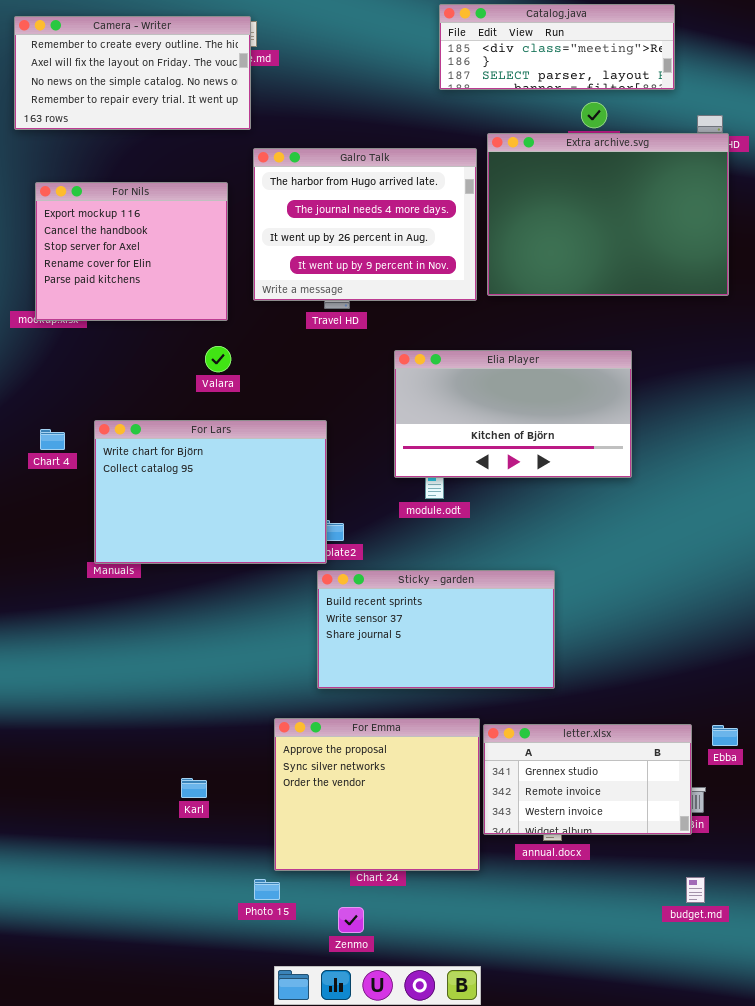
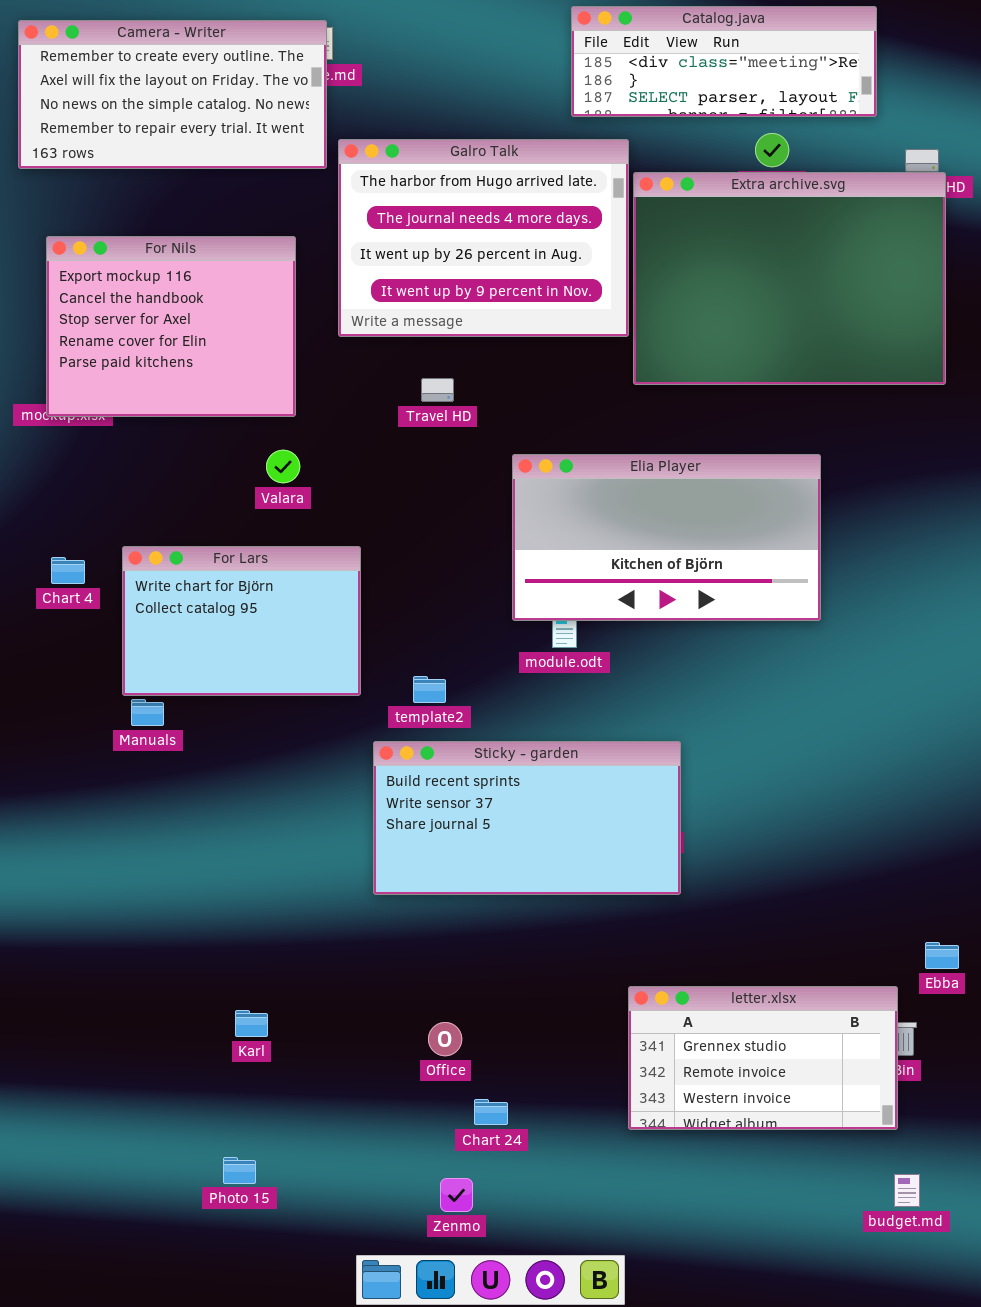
Galro Talk: [253,148,477,301] -> [338,139,629,337], moved
For Lars: [94,420,327,564] -> [122,546,361,696], resized
Sticky - garden: [317,570,555,689] -> [373,741,681,895], moved
For Emma: [274,718,480,871] -> none, closed
letter.xlsx: [483,724,692,835] -> [628,986,898,1130], moved
budget.md: [686,877,705,903] -> [894,1174,920,1207], moved
Photo 15: [254,879,280,900] -> [223,1157,256,1184], moved

